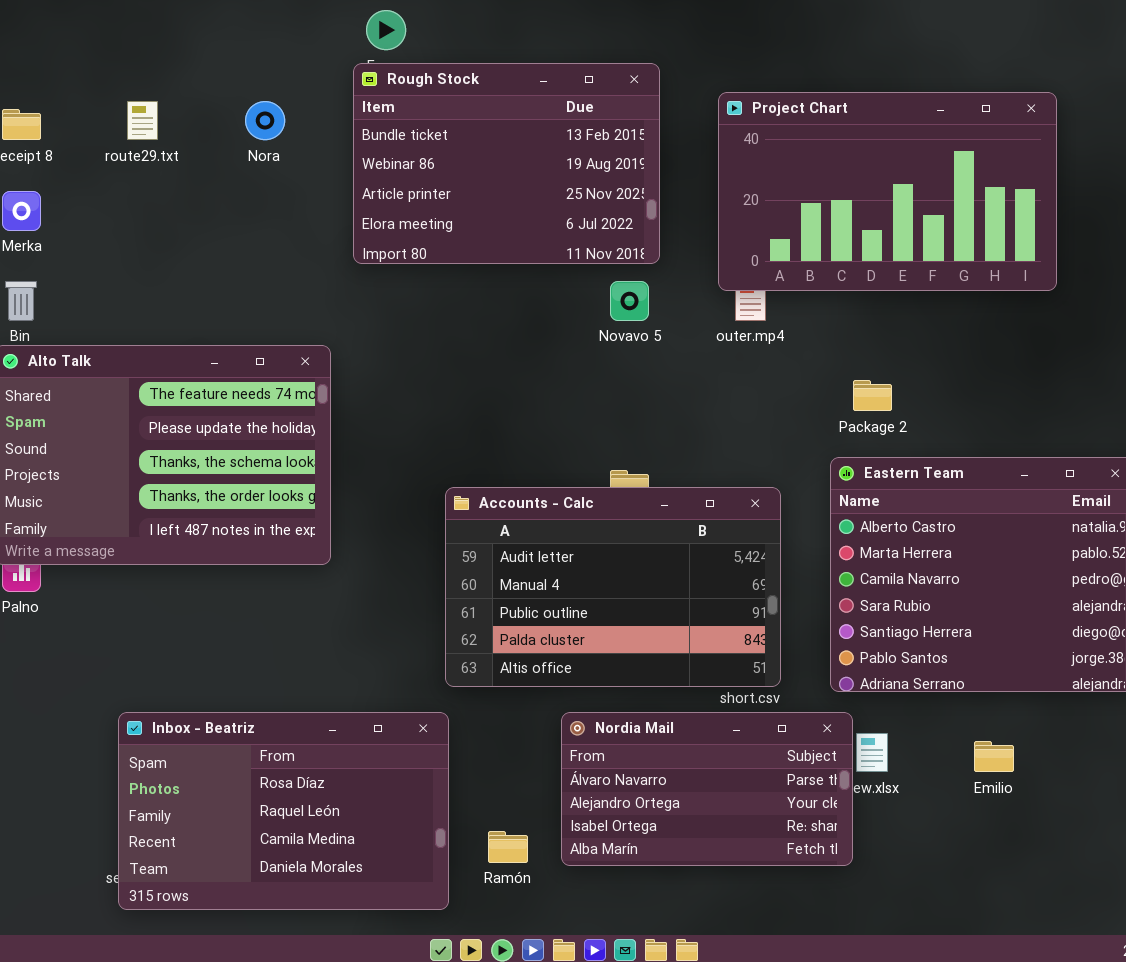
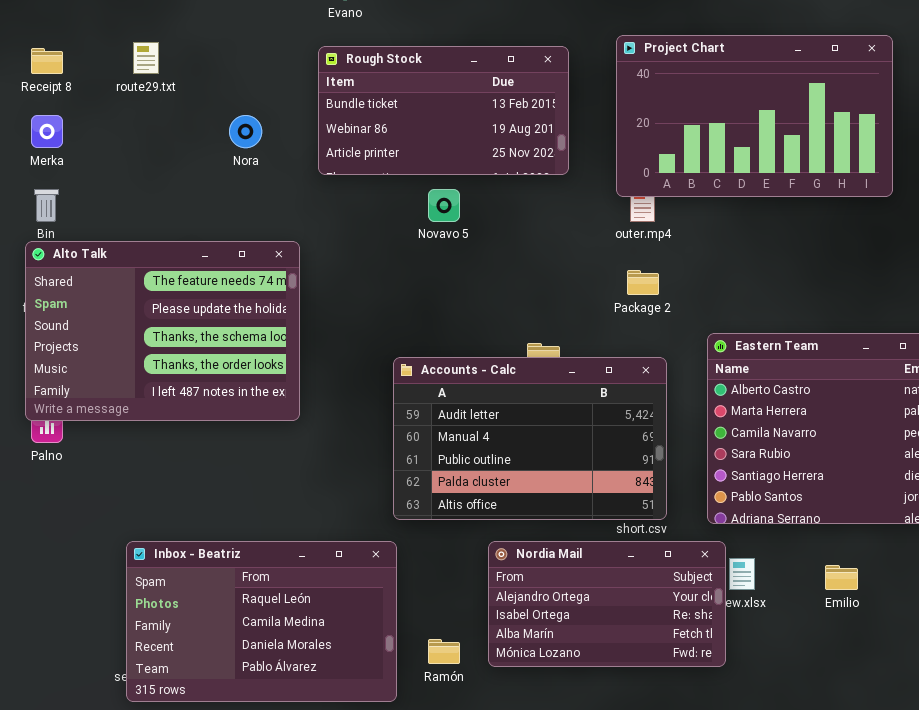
Rough Stock: [353,63,660,264] -> [318,46,569,175], resized
Nora: [245,101,285,140] -> [229,115,262,148], moved
Novavo 5: [610,281,649,321] -> [428,189,460,222], moved
Package 2: [853,380,892,411] -> [627,270,659,295], moved
Inbox - Beatriz: [118,712,449,910] -> [126,541,397,702], scrolled down 1 row
Nordia Mail: [561,712,853,866] -> [488,541,726,667], scrolled down 1 row

